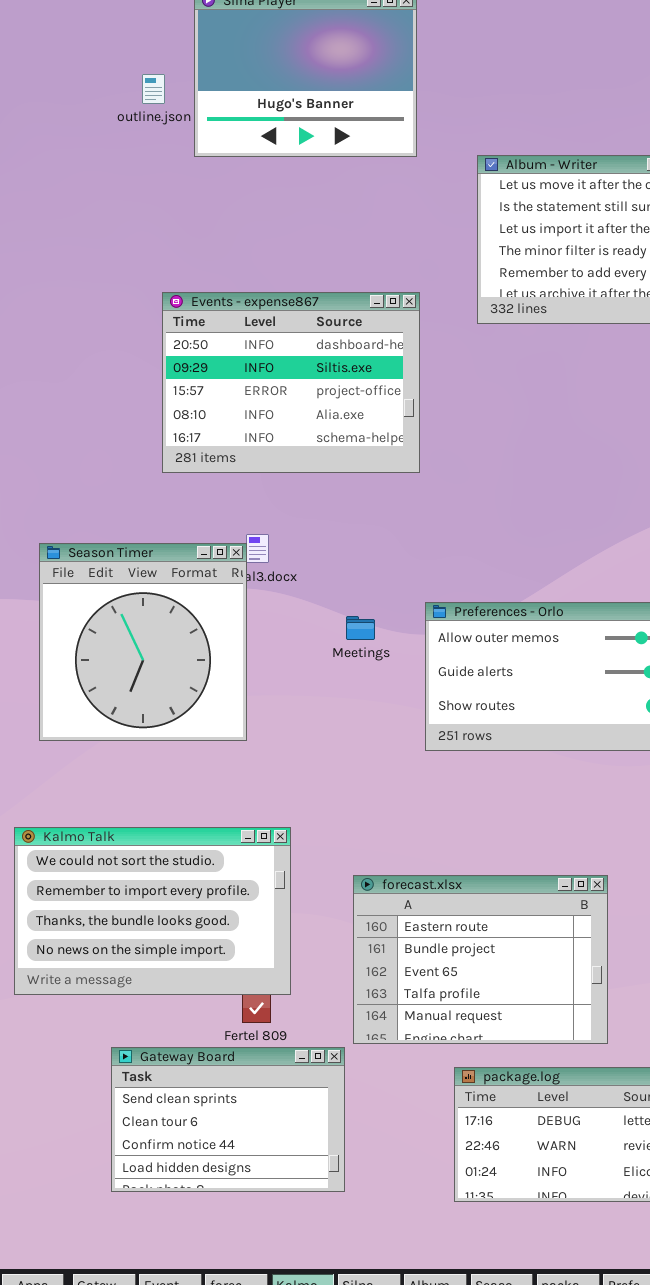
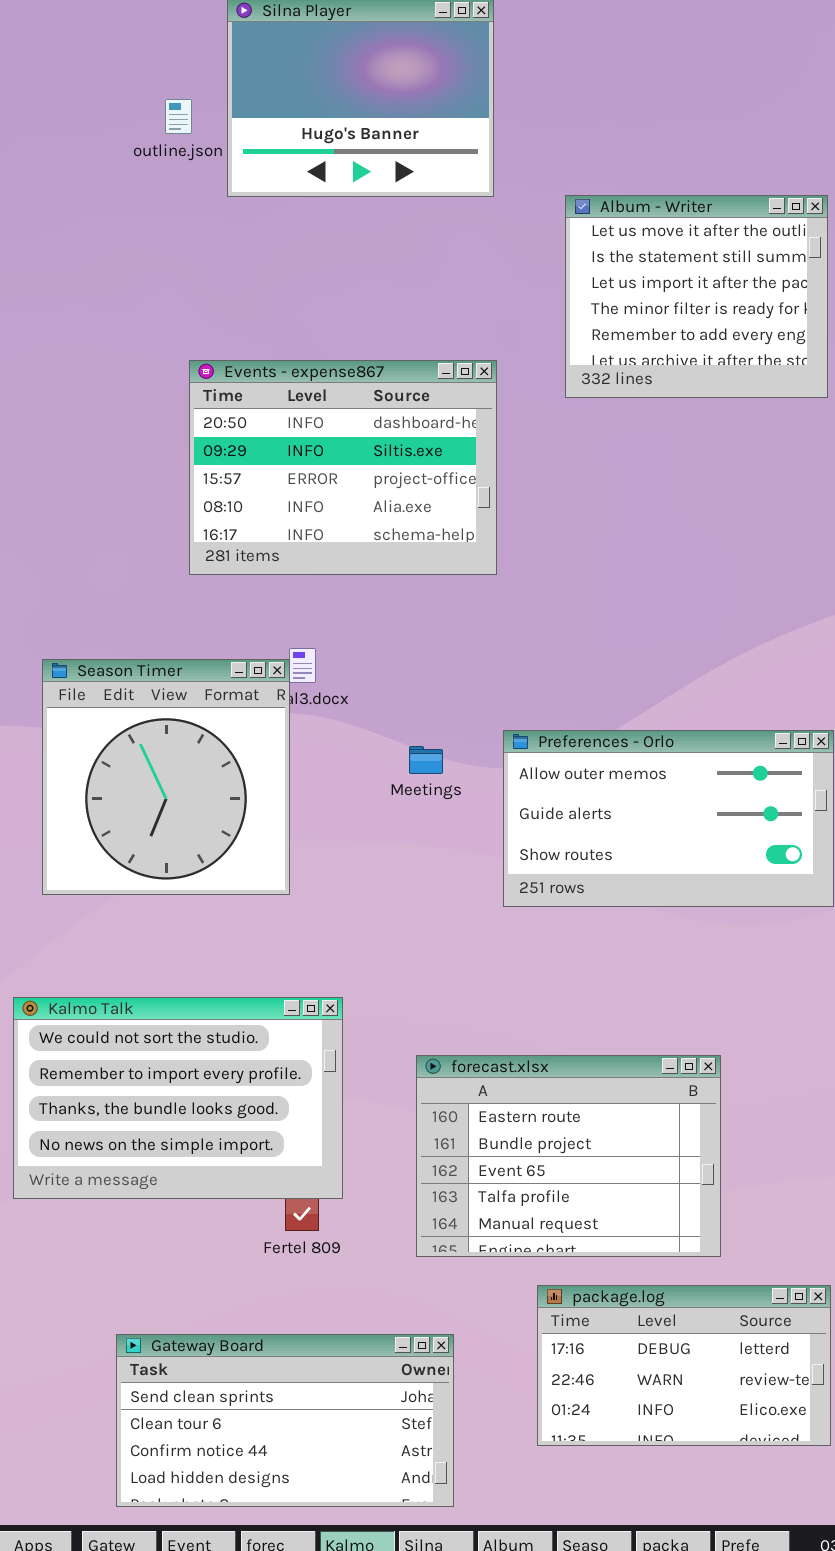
Gateway Board: [111,1047,345,1192] -> [116,1334,454,1507], moved, resized

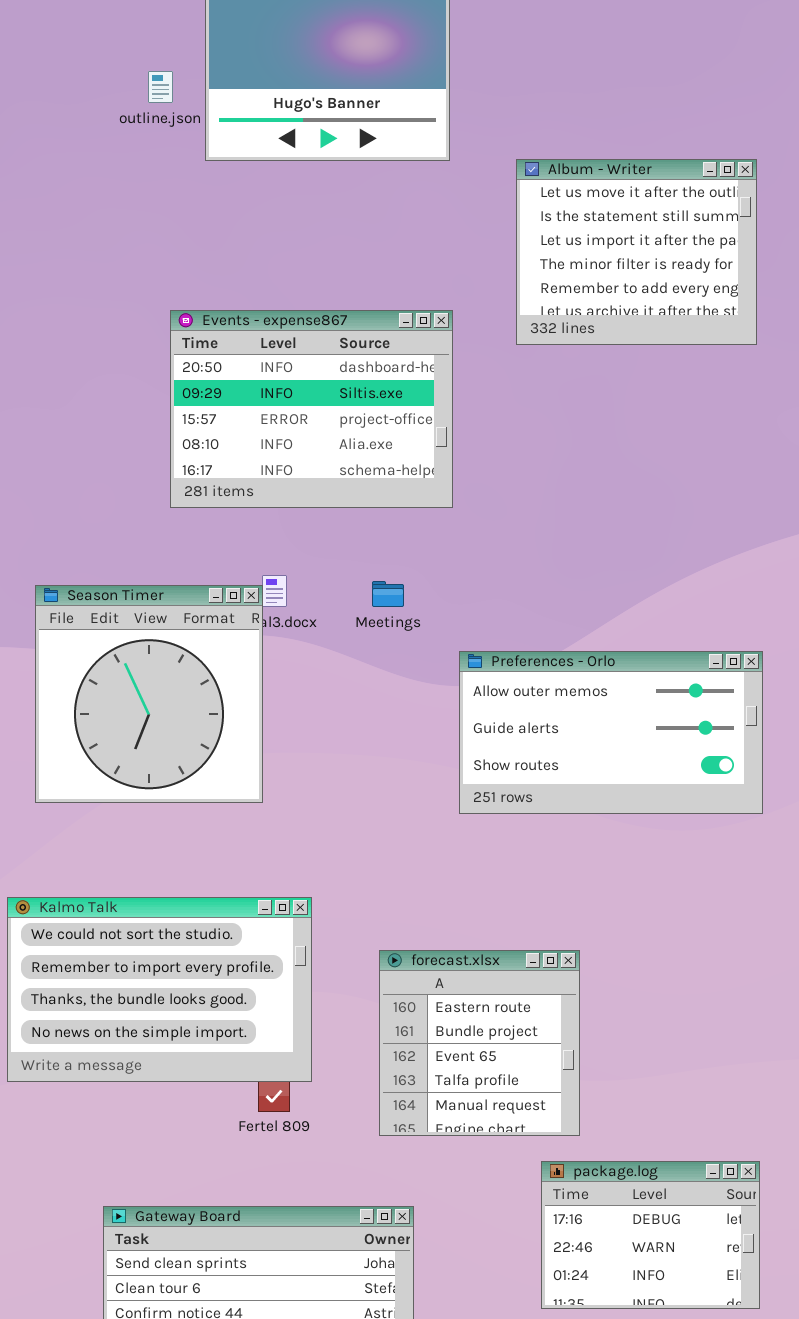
Meetings: [409,746,443,774] -> [372,581,404,607], moved
forecast.xlsx: [416,1055,721,1257] -> [379,950,580,1136], resized
package.log: [537,1285,831,1446] -> [541,1161,760,1309], resized

